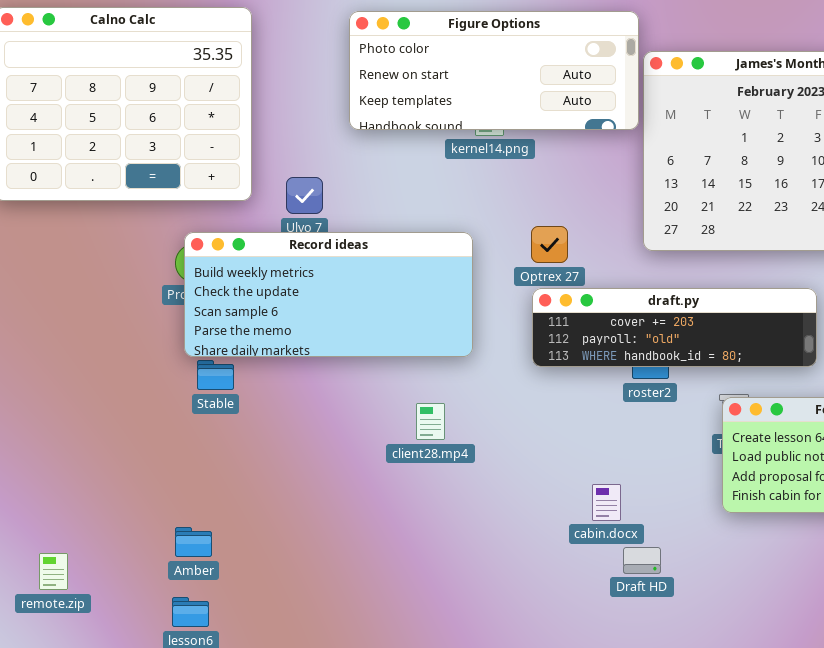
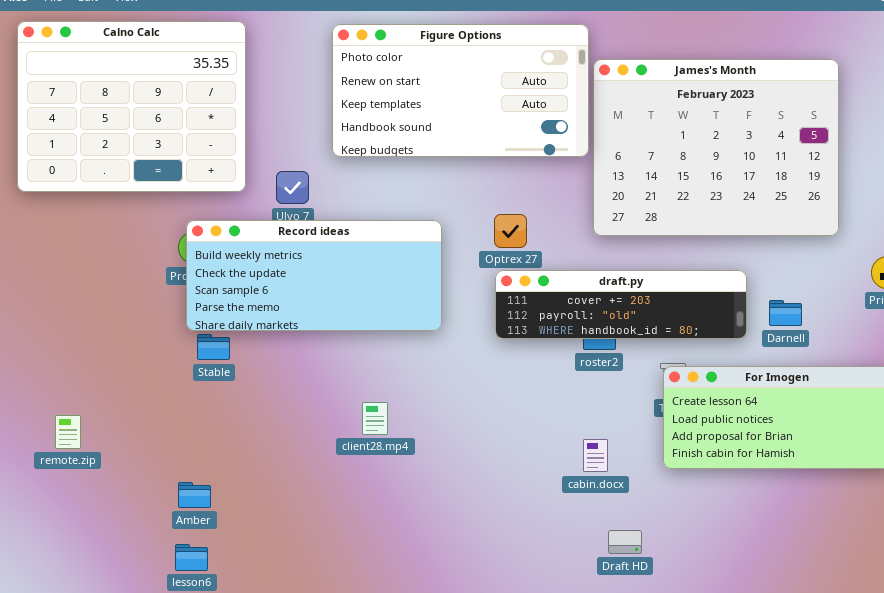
Figure Options: [349,11,639,130] -> [332,24,589,157], resized
client28.mp4: [416,403,445,440] -> [362,402,388,435], moved
cabin.docx: [592,484,621,521] -> [583,439,608,472], moved
Draft HD: [623,547,661,574] -> [608,530,642,554], moved
remote.zip: [39,553,68,590] -> [55,415,81,449], moved

